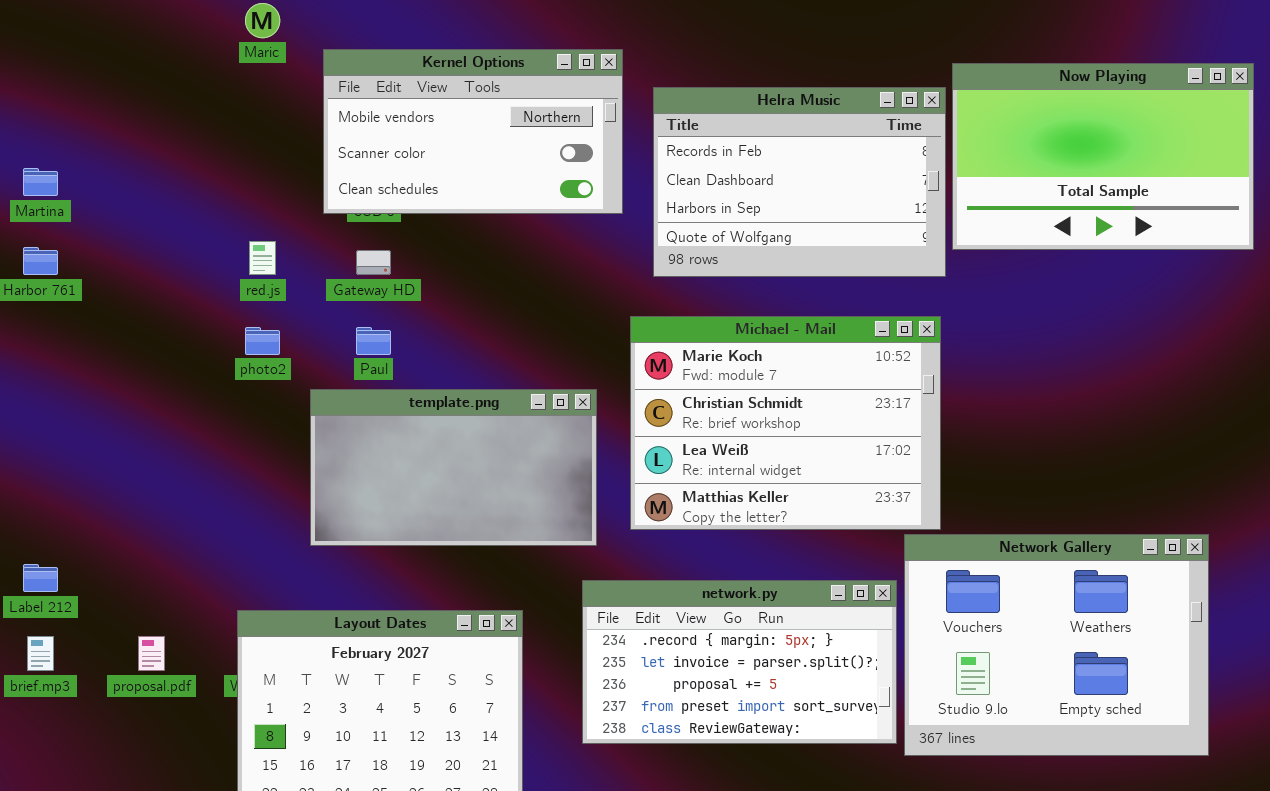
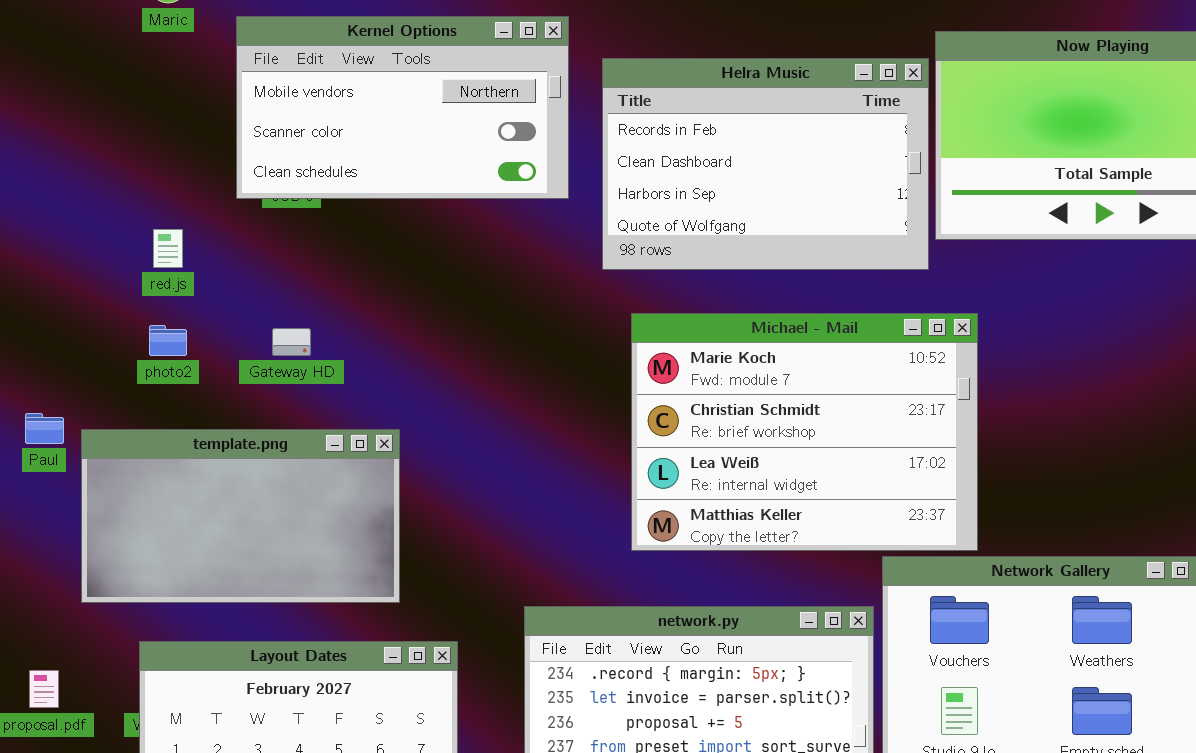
Gateway HD: [356,250,391,275] -> [272,328,311,356], moved
Michael - Mail: [630,316,941,530] -> [631,313,978,551], moved
Paul: [356,327,391,355] -> [25,413,64,444], moved
template.png: [310,389,597,546] -> [81,429,400,603], moved

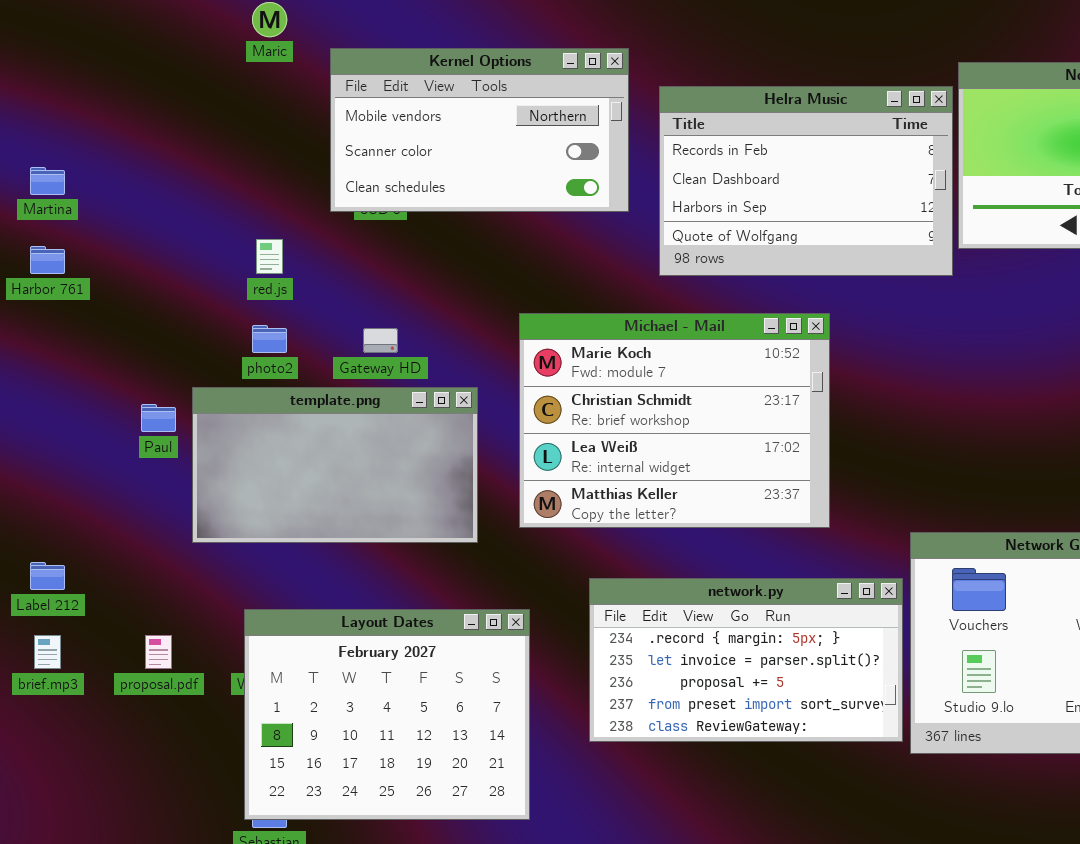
Michael - Mail: [631,313,978,551] -> [519,313,830,528], moved
template.png: [81,429,400,603] -> [192,387,478,543], moved

